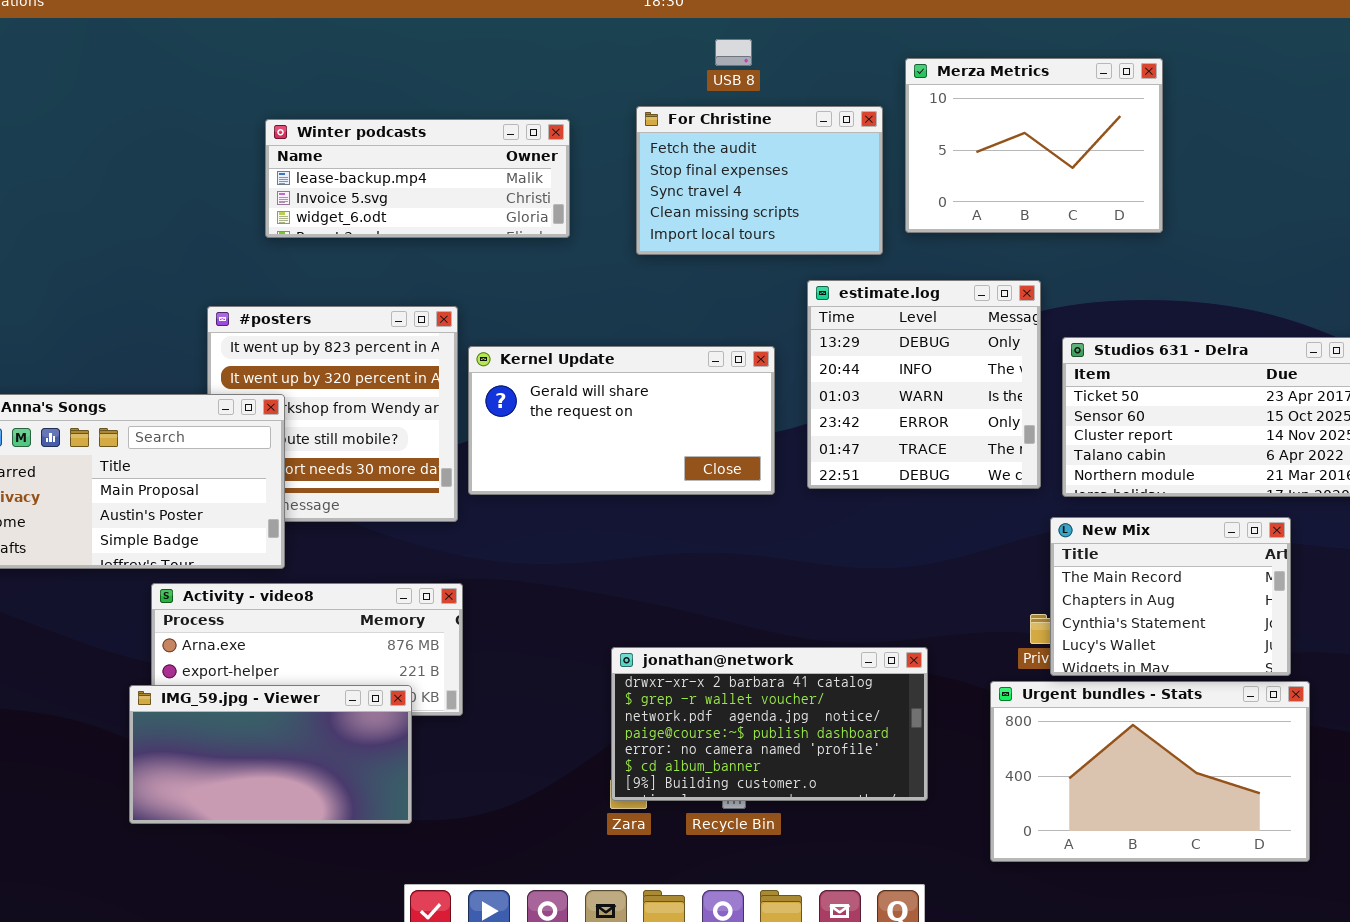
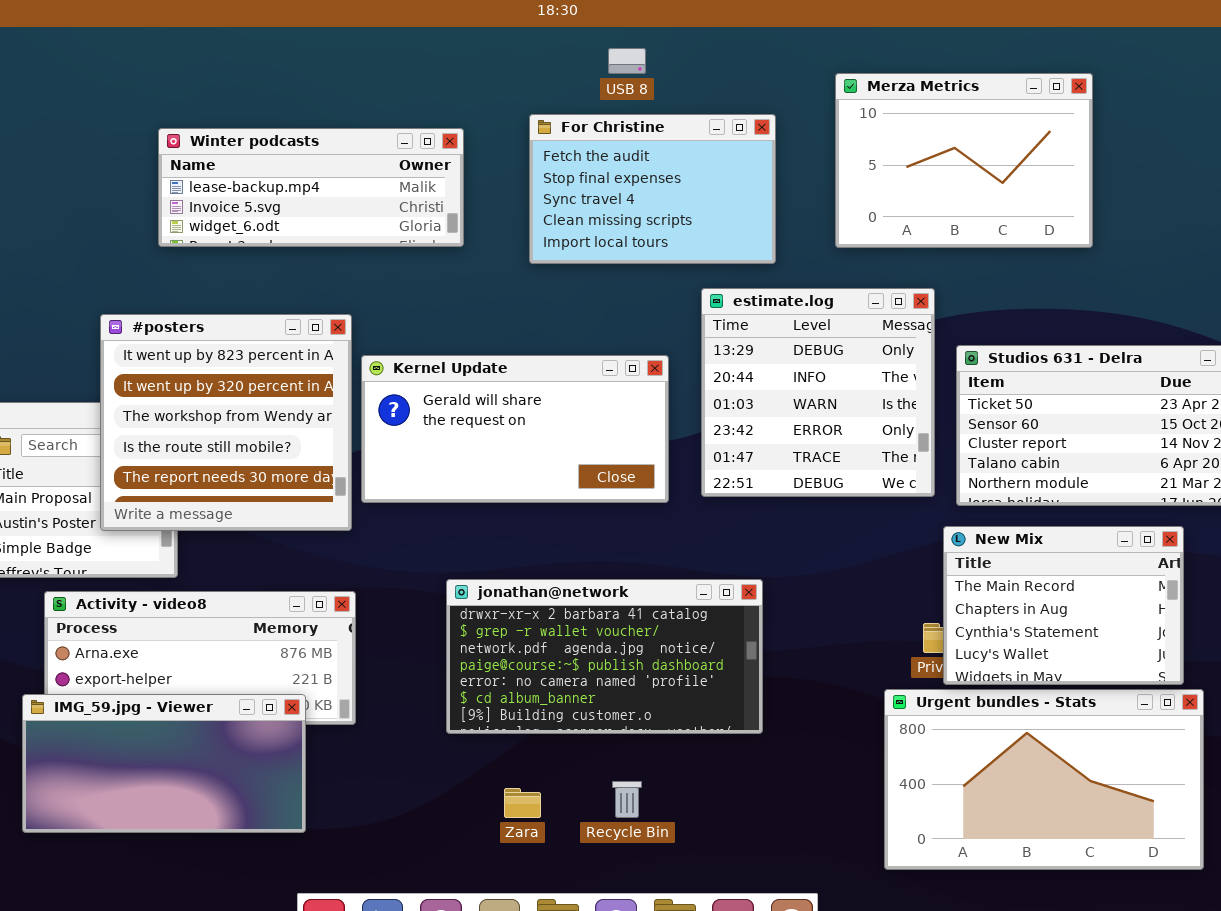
Merza Metrics: [905,58,1163,233] -> [835,73,1093,248], moved
#posters: [207,306,458,522] -> [100,314,352,531], raised
jonathan@network: [611,647,928,801] -> [446,579,763,734], moved

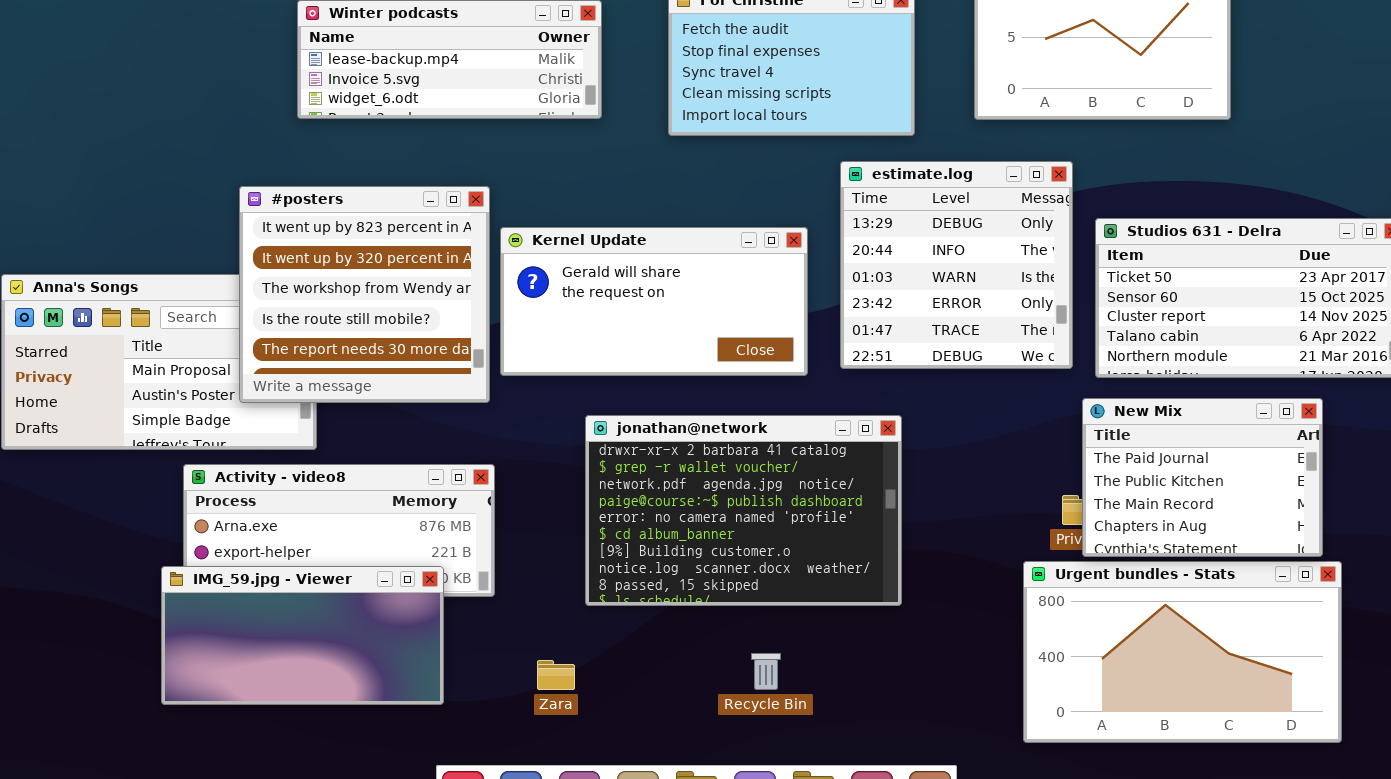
New Mix: [943,526,1184,685] -> [1082,398,1323,557], scrolled up 2 rows
jonathan@network: [446,579,763,734] -> [585,415,902,606], resized
Zara: [504,788,541,818] -> [537,660,575,690], moved

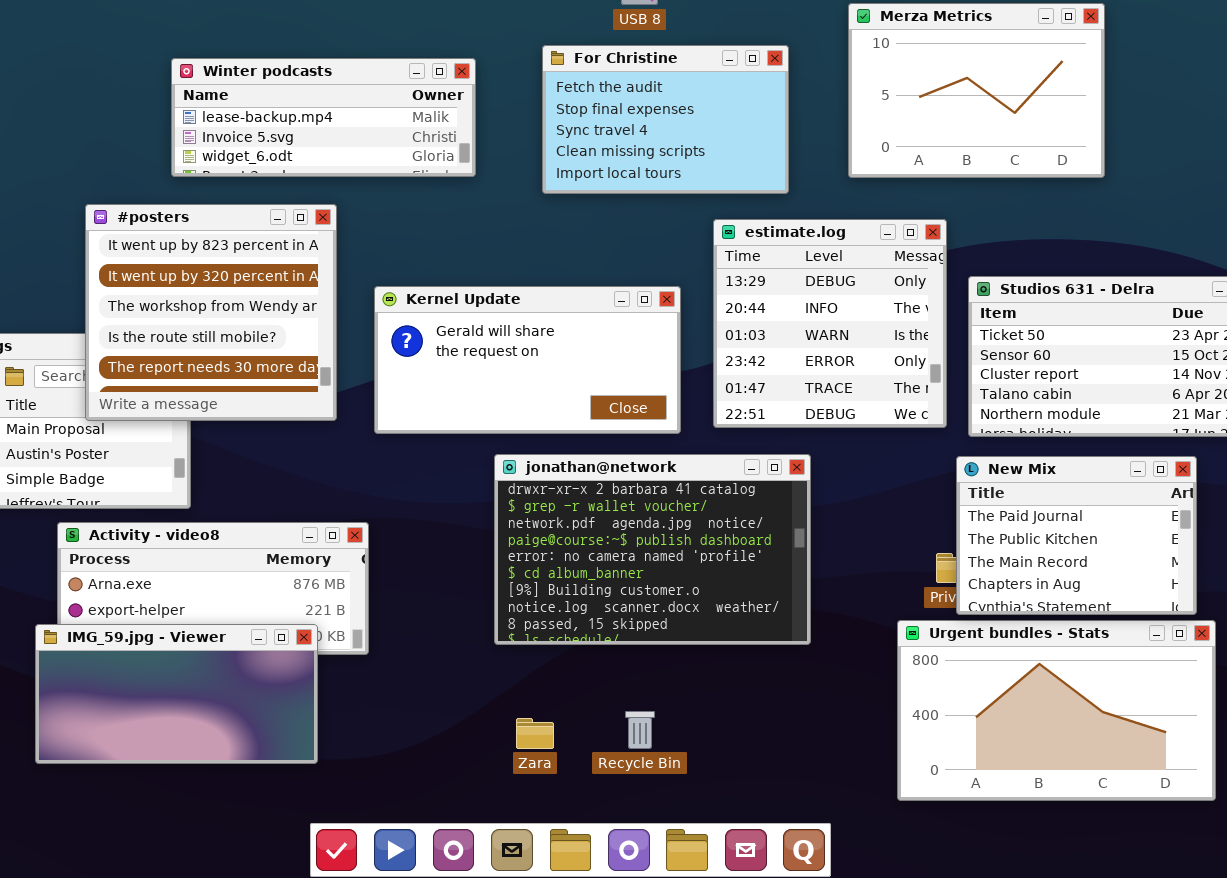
#posters: [239,186,490,403] -> [85,204,337,421], moved
jonathan@network: [585,415,902,606] -> [494,454,811,645], moved
Zara: [537,660,575,690] -> [516,718,554,749], moved

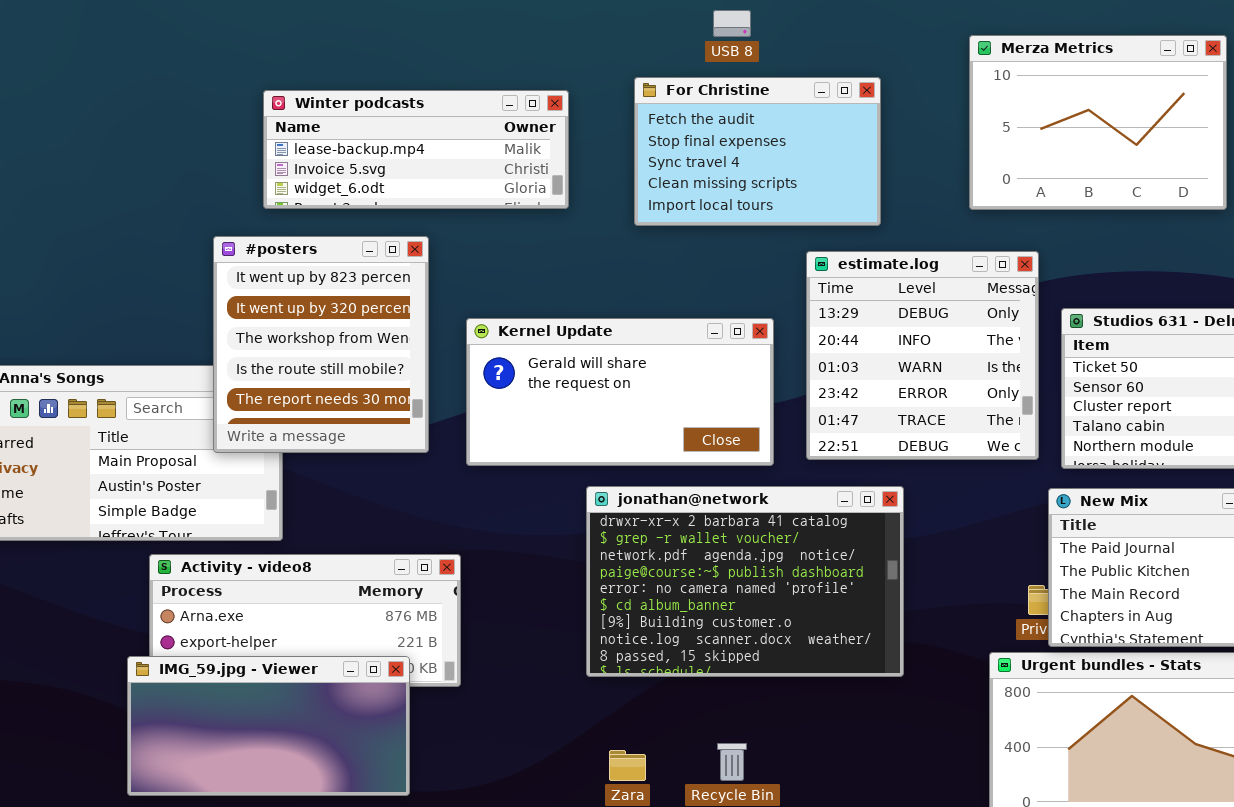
Merza Metrics: [848,3,1105,178] -> [969,35,1227,210], moved
#posters: [85,204,337,421] -> [213,236,429,453], resized

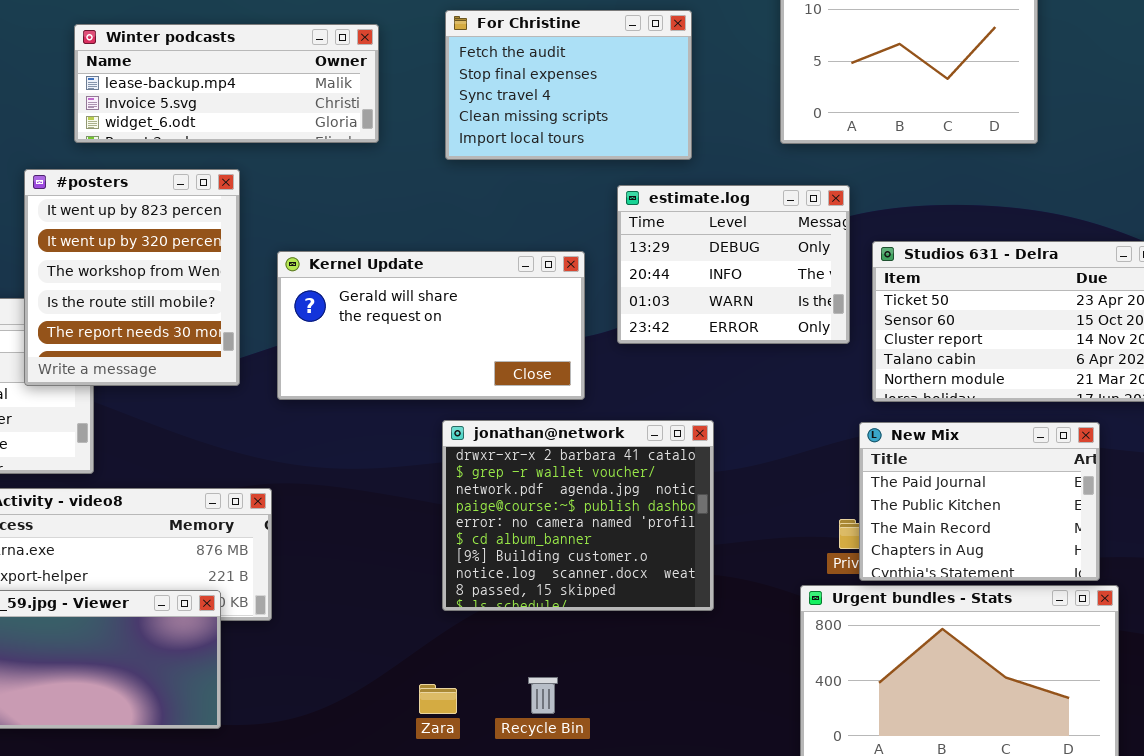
estimate.log: [806,251,1039,460] -> [617,185,850,344], resized
jonathan@network: [586,486,904,677] -> [442,420,714,611], resized

